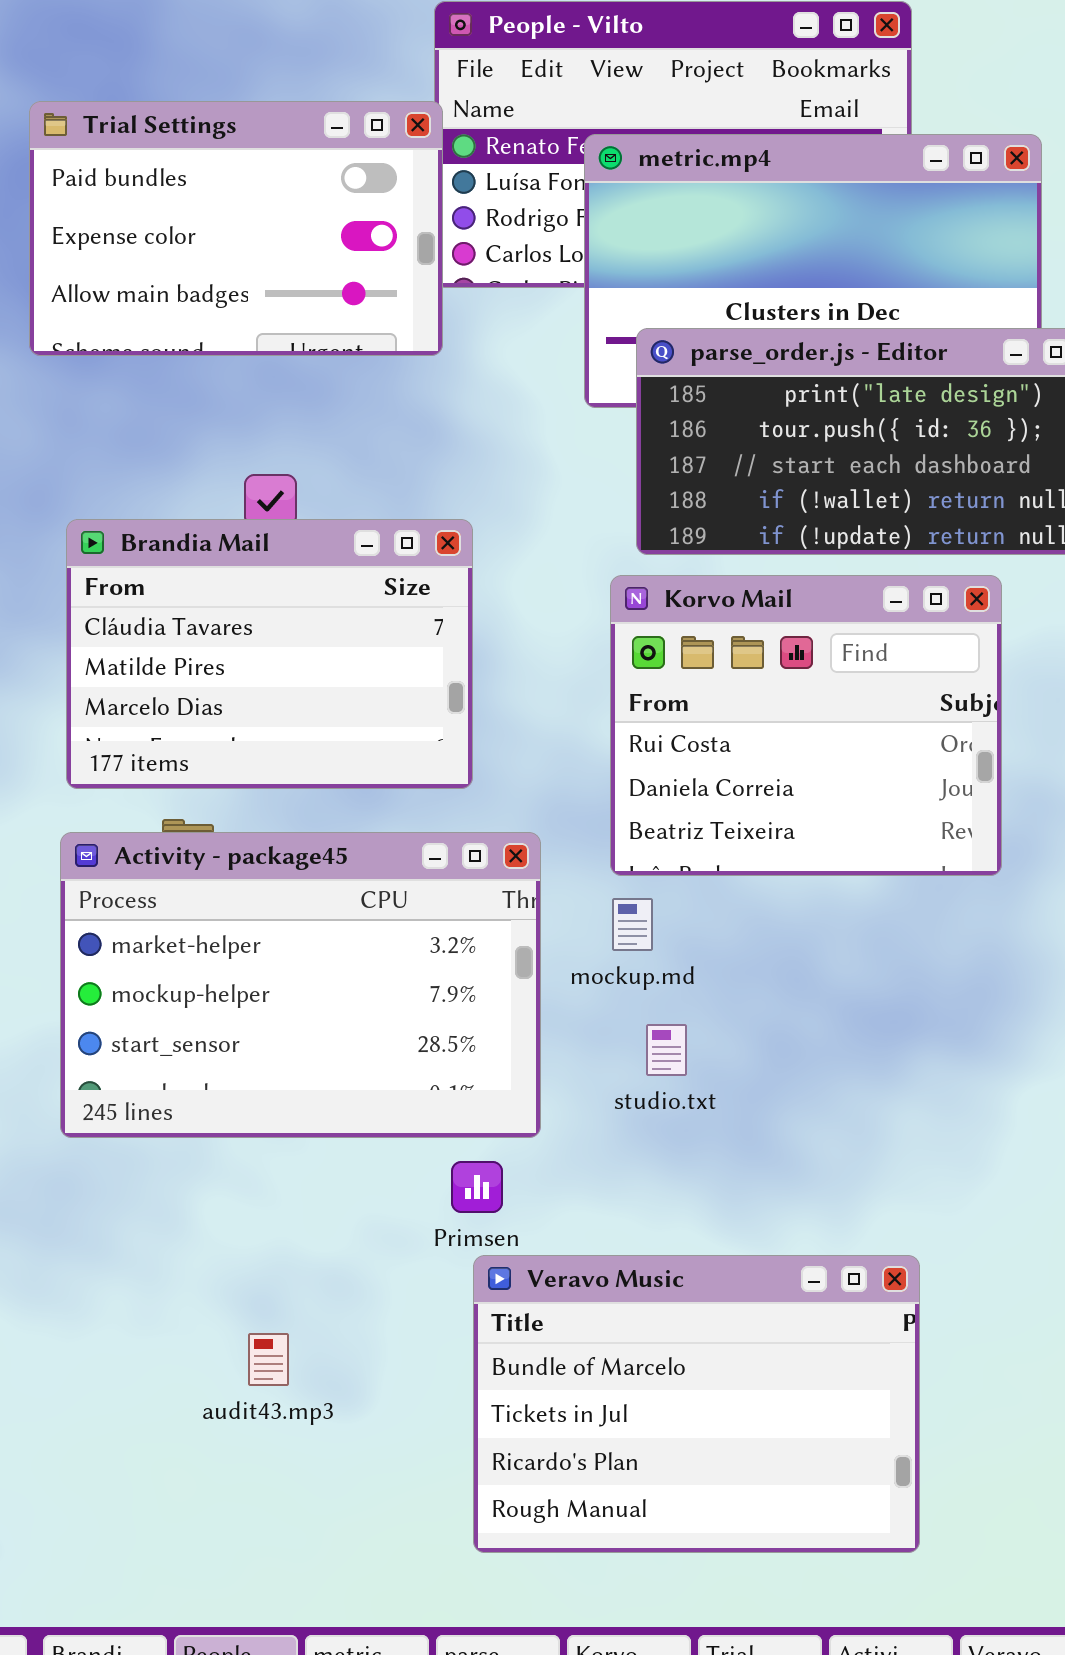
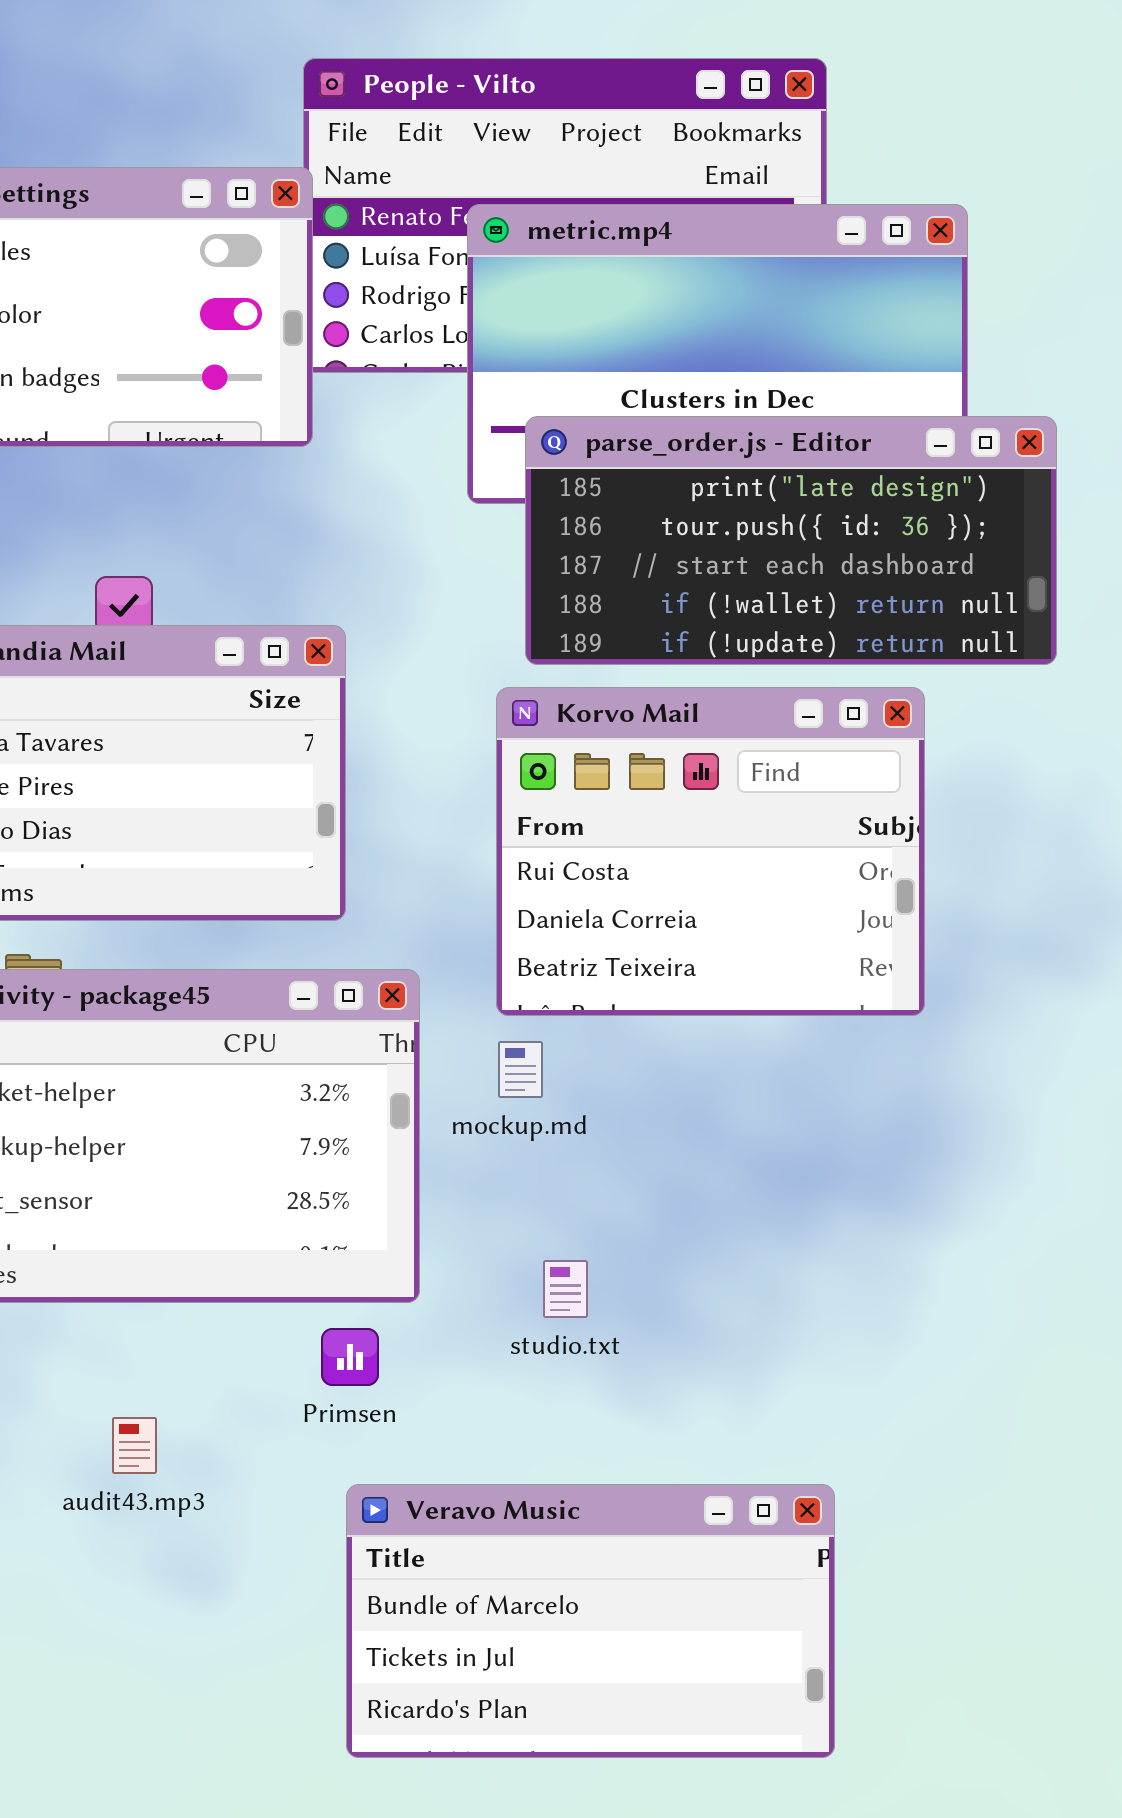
studio.txt: [646,1024,687,1076] -> [543,1260,588,1318], moved
Veravo Music: [473,1255,920,1553] -> [346,1484,835,1758], resized
audit43.mp3: [248,1333,289,1386] -> [112,1417,157,1474], moved

